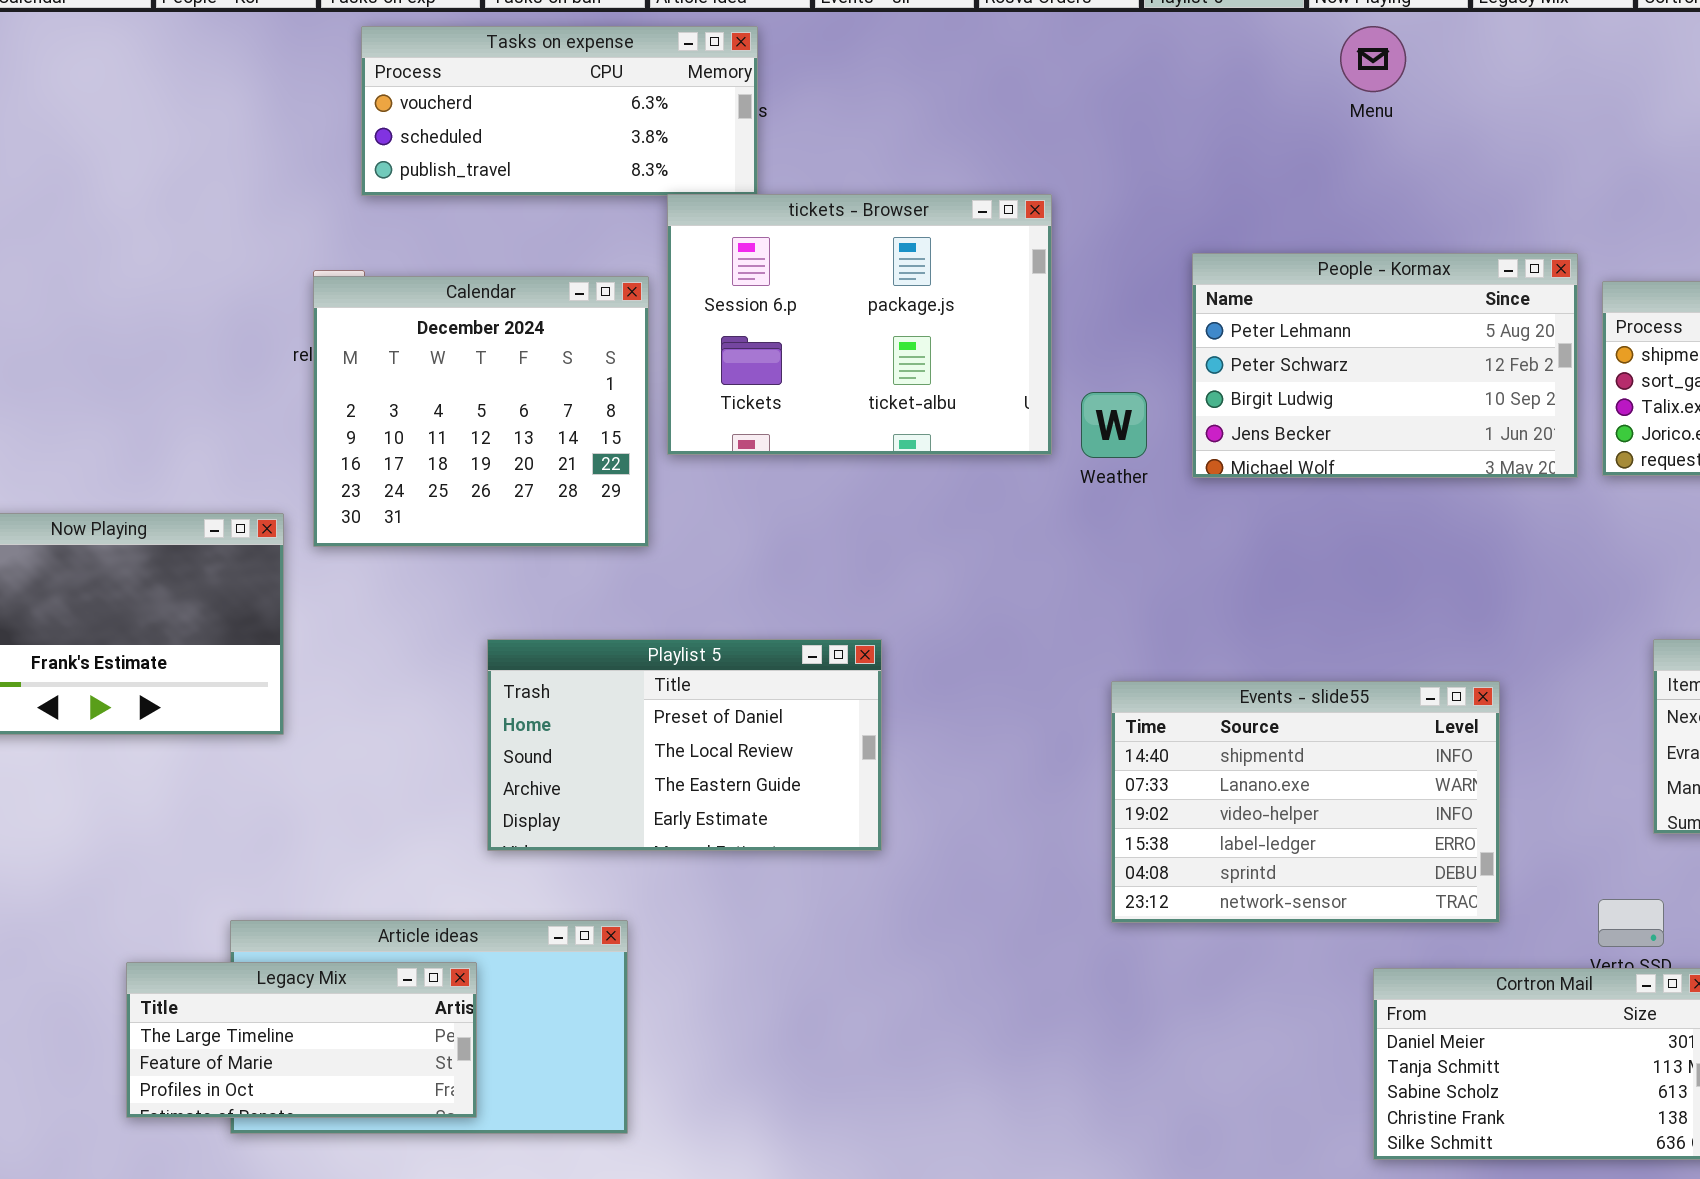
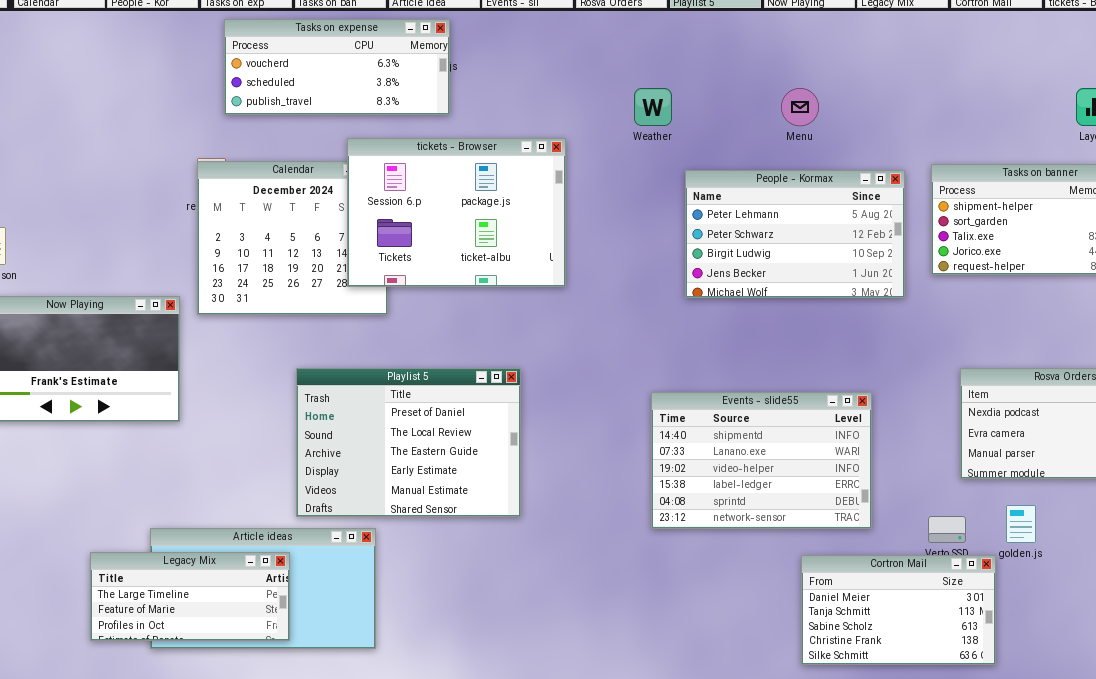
Menu: [1340,26,1406,92] -> [781,88,819,126], moved
tickets - Browser: [667,194,1052,455] -> [347,138,566,287], moved
People - Kormax: [1192,253,1578,478] -> [685,170,905,298], moved
Weather: [1081,392,1147,458] -> [634,88,672,126], moved
Playlist 5: [487,639,882,851] -> [296,368,521,517], resized

